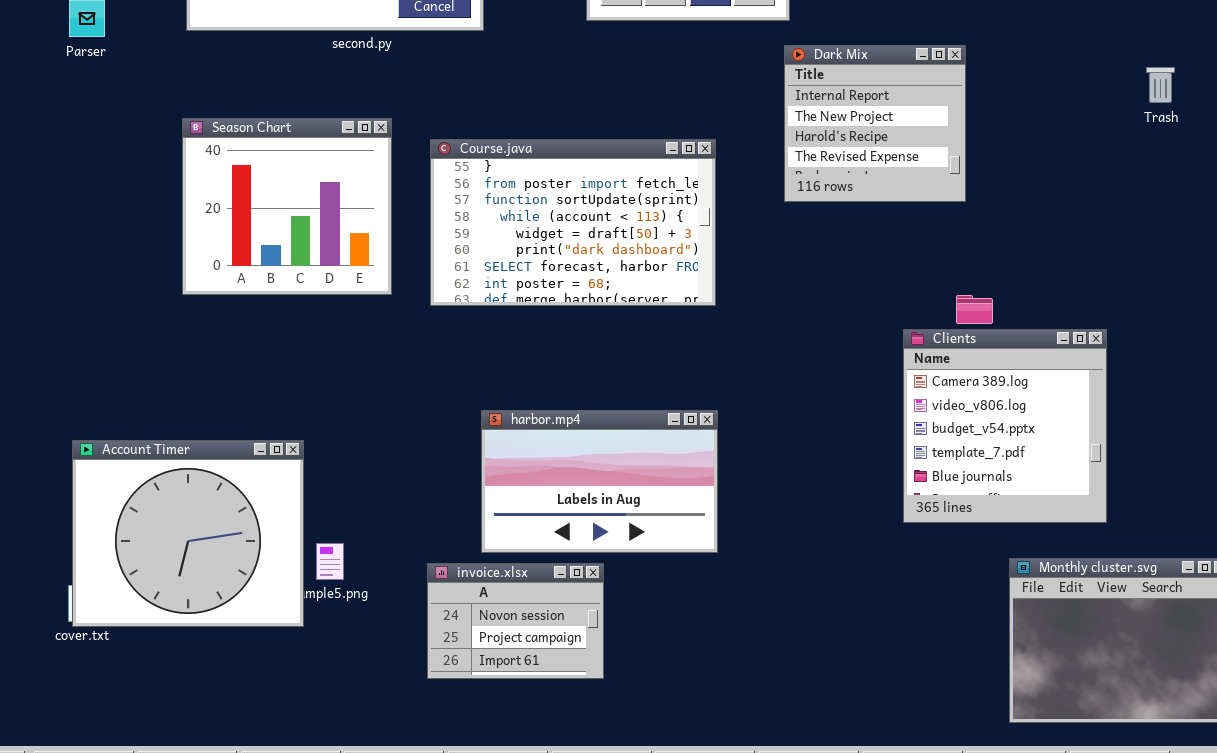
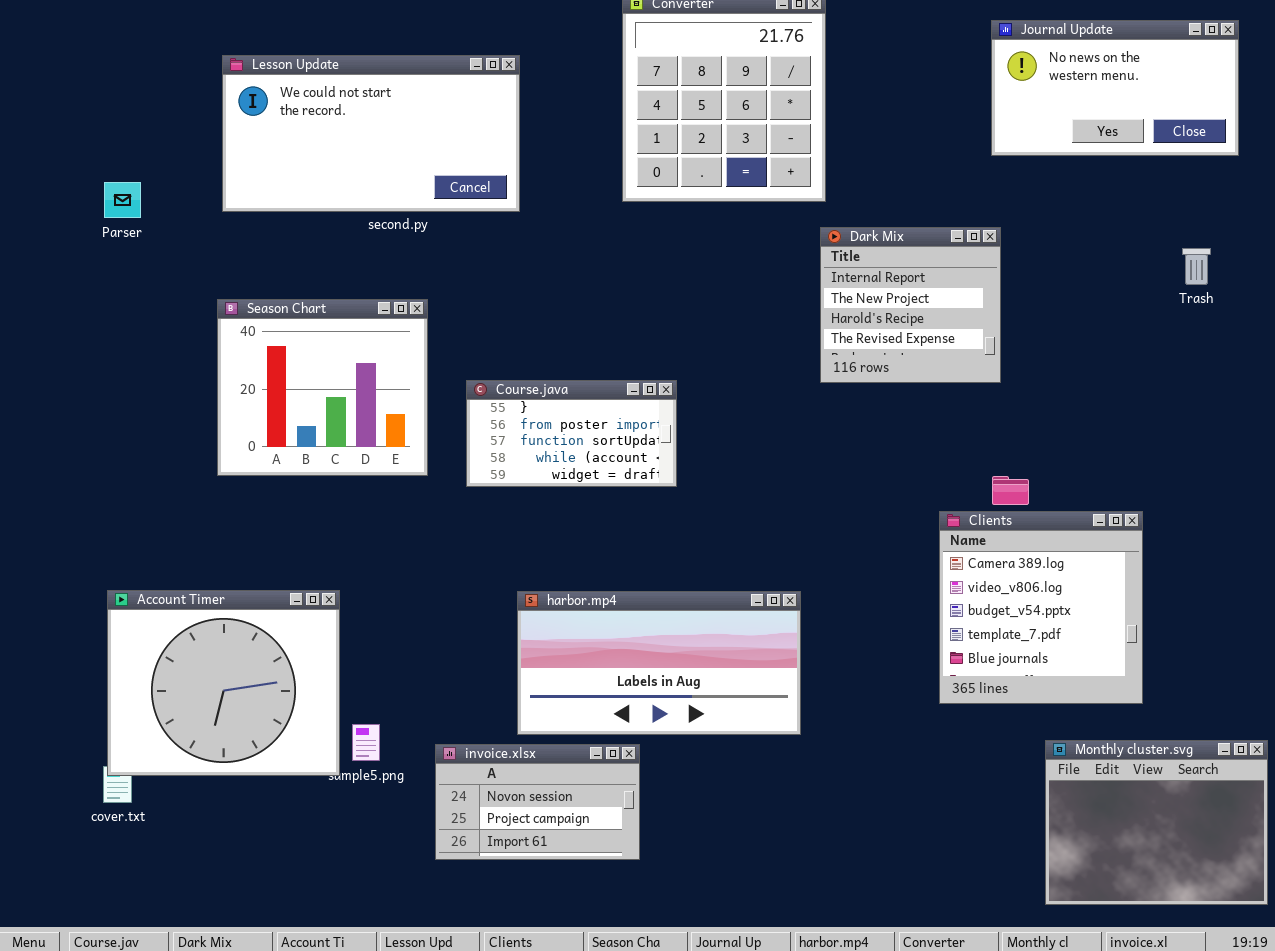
Course.java: [430,139,716,306] -> [466,380,677,487], resized
harbor.mp4: [481,410,718,553] -> [517,591,801,735], resized
Account Timer: [72,440,304,627] -> [107,590,340,776], moved
invoice.xlsx: [427,563,604,679] -> [435,744,640,860], resized

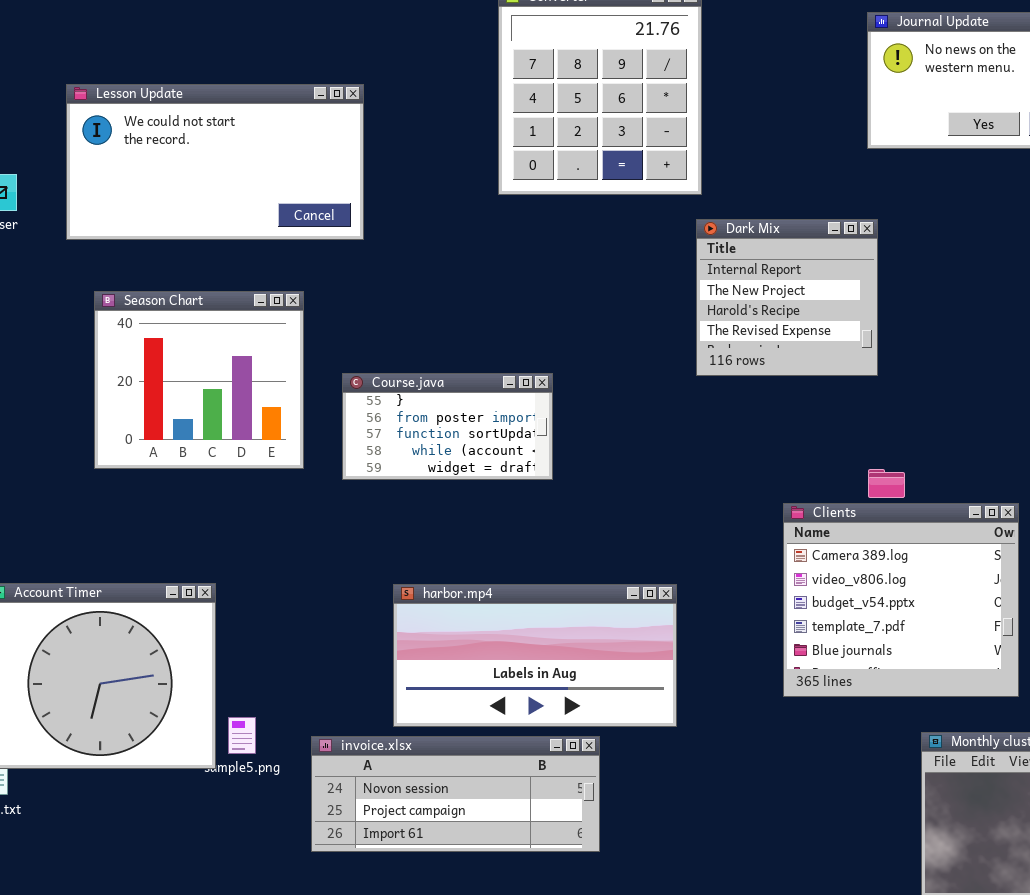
Lesson Update: [222,55,520,212] -> [66,84,364,240], moved
Clients: [939,511,1143,704] -> [783,503,1019,697], resized
invoice.xlsx: [435,744,640,860] -> [311,736,600,852], resized

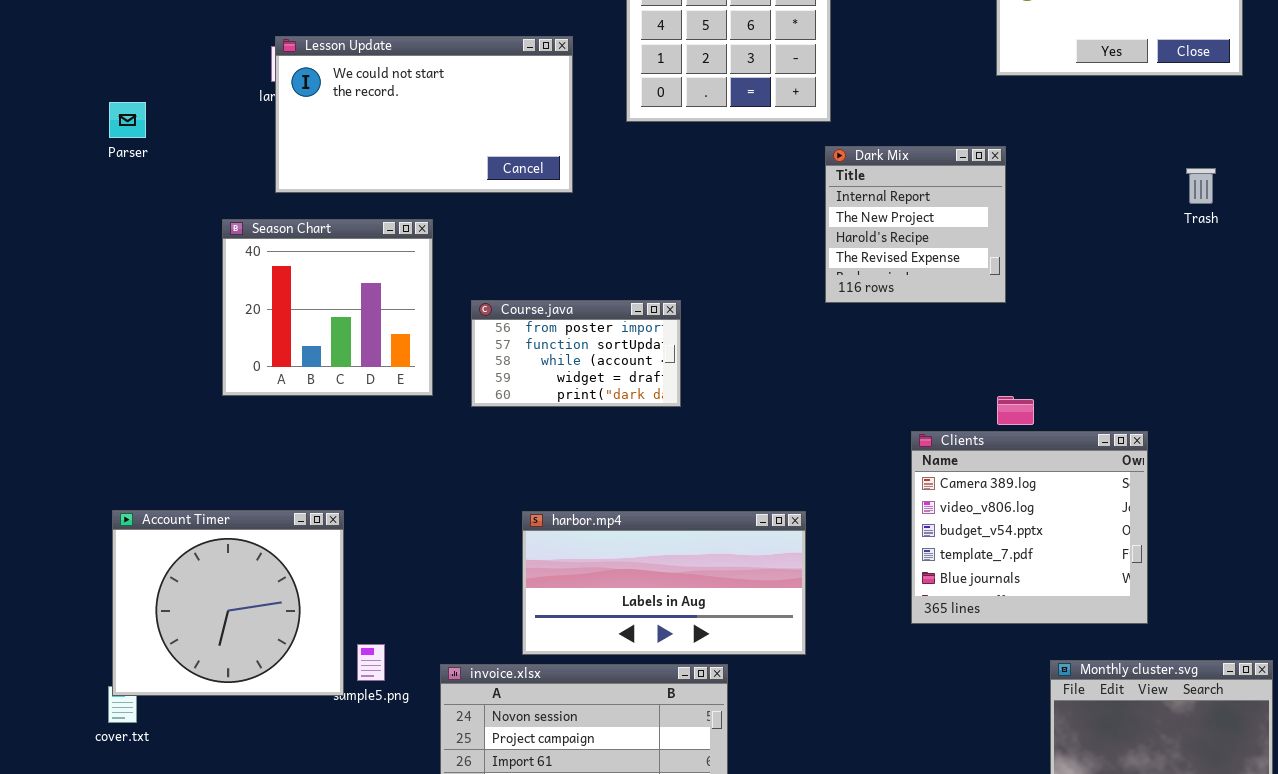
Lesson Update: [66,84,364,240] -> [275,36,573,193], moved
Course.java: [342,373,553,480] -> [471,300,681,407], scrolled down 1 row

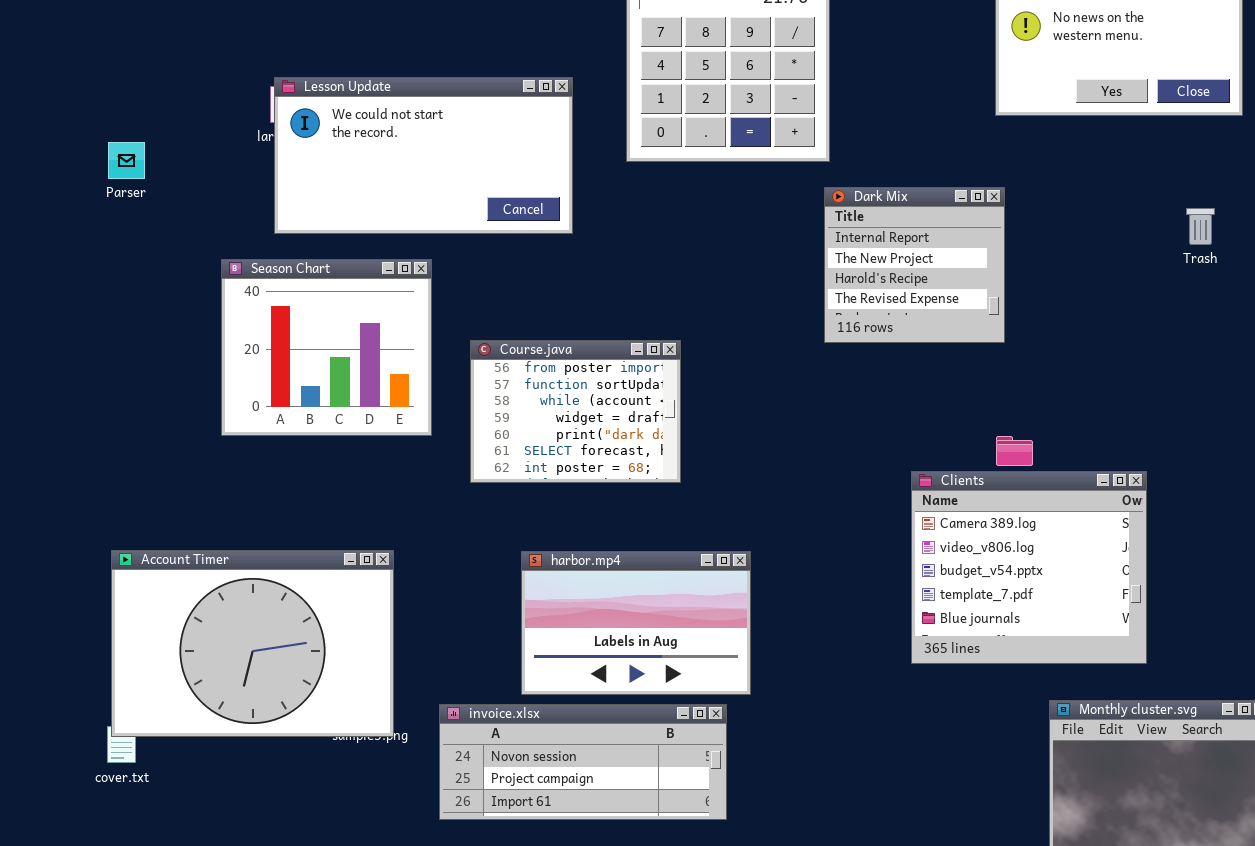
Course.java: [471,300,681,407] -> [470,340,681,483], resized
Account Timer: [112,510,344,696] -> [111,550,394,737], resized
harbor.mp4: [522,511,806,655] -> [521,551,751,695], resized

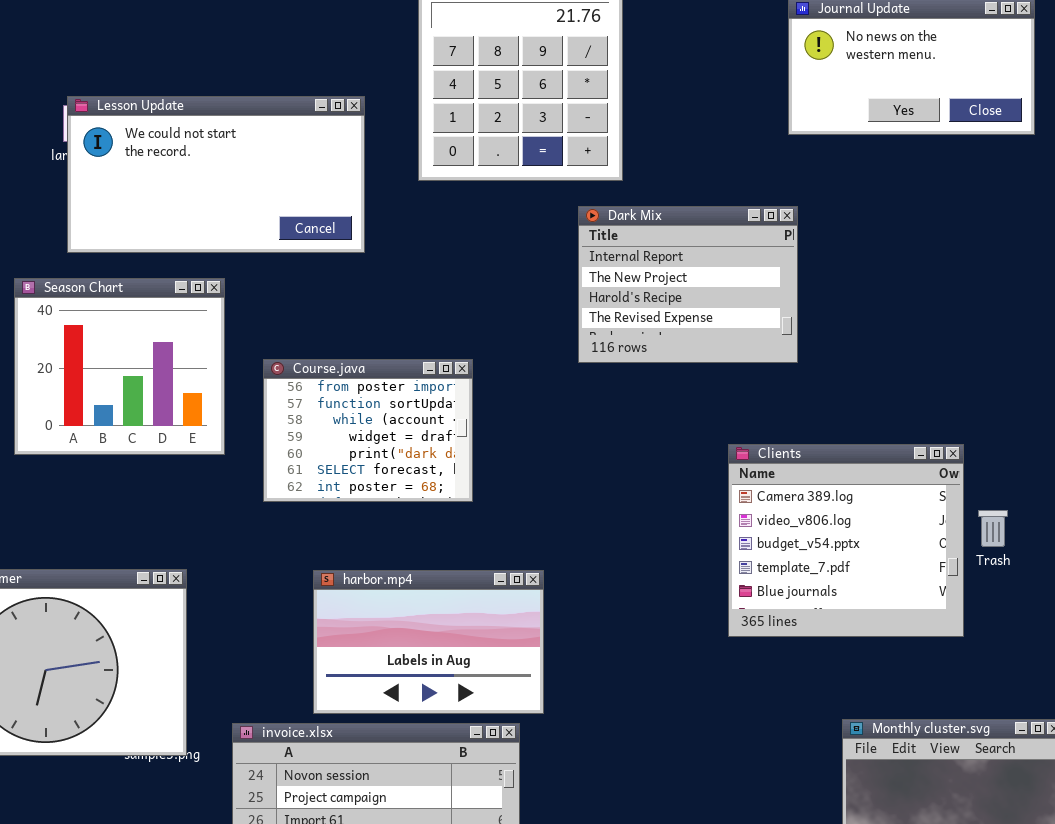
Dark Mix: [824,187,1005,343] -> [578,206,798,363], resized
Trash: [1186,208,1215,245] -> [978,510,1008,547], moved
Clients: [911,471,1147,664] -> [728,444,964,637], moved

